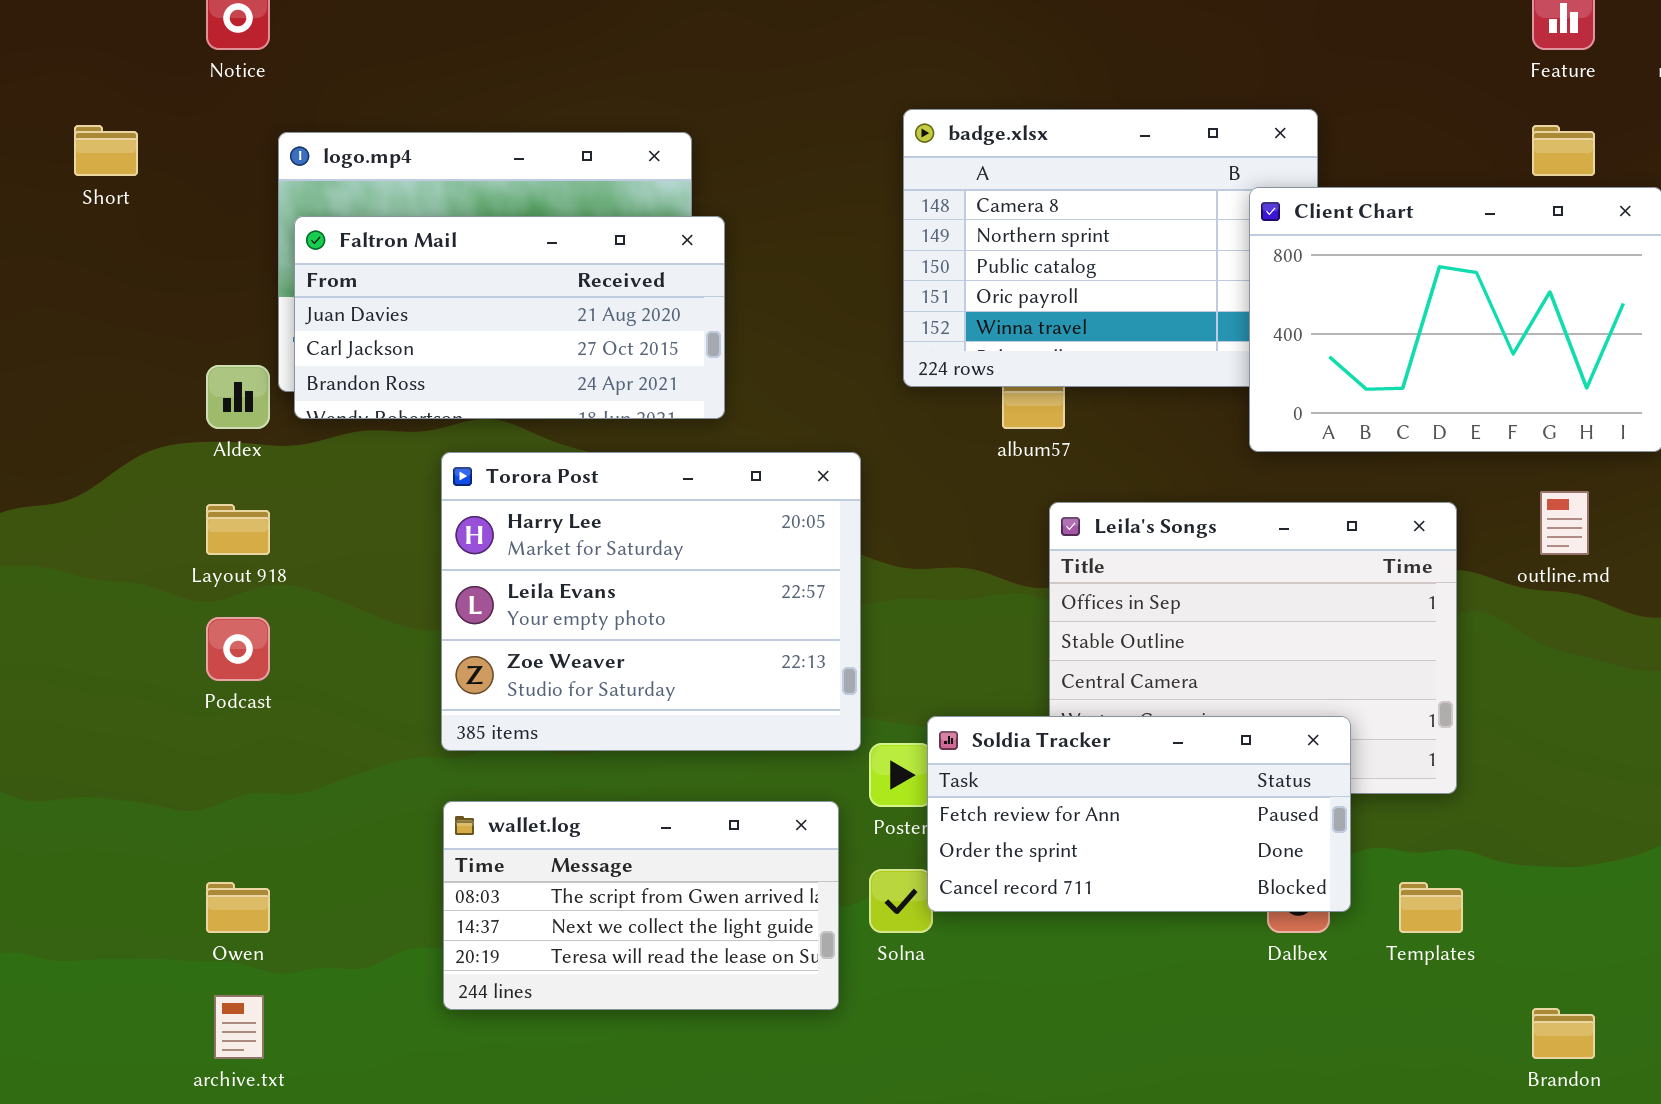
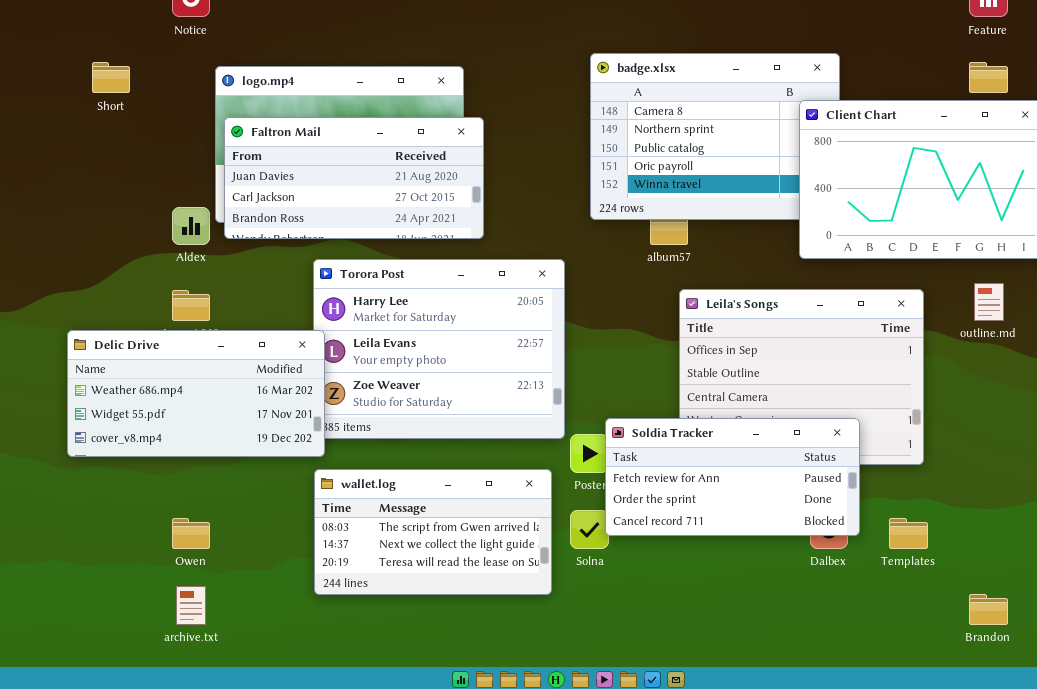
Delic Drive: none -> [67,330,325,457], opened

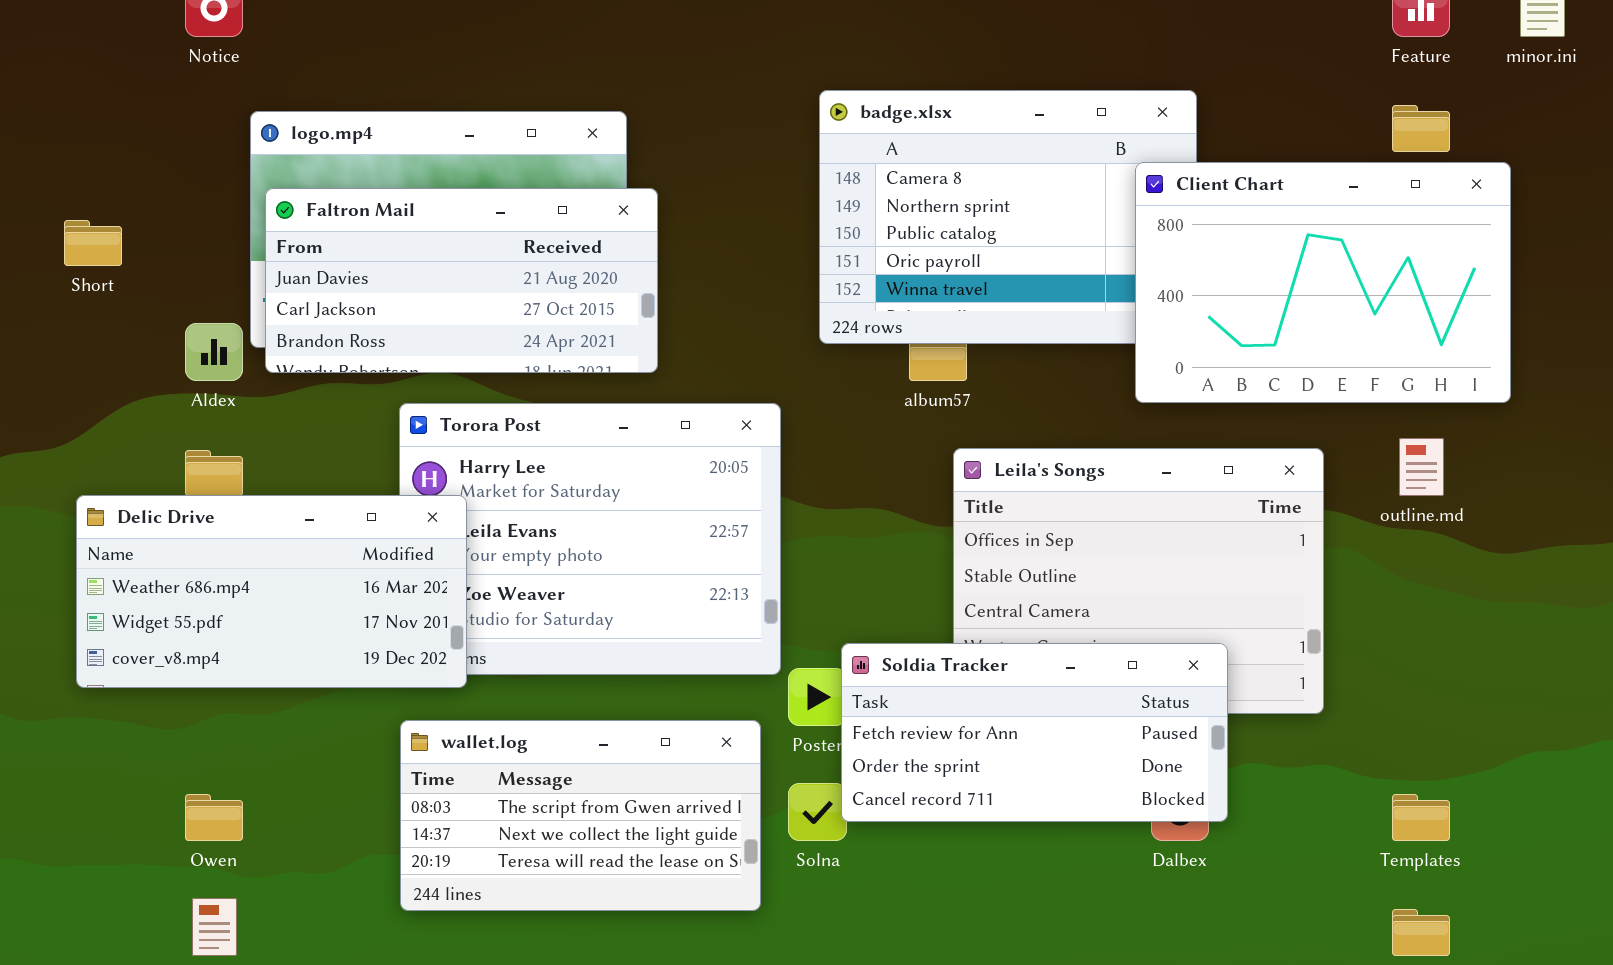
Short: [92,62,130,93] -> [64,220,122,266], moved
Delic Drive: [67,330,325,457] -> [76,495,467,688], moved
Templates: [889,518,928,549] -> [1392,794,1450,841], moved

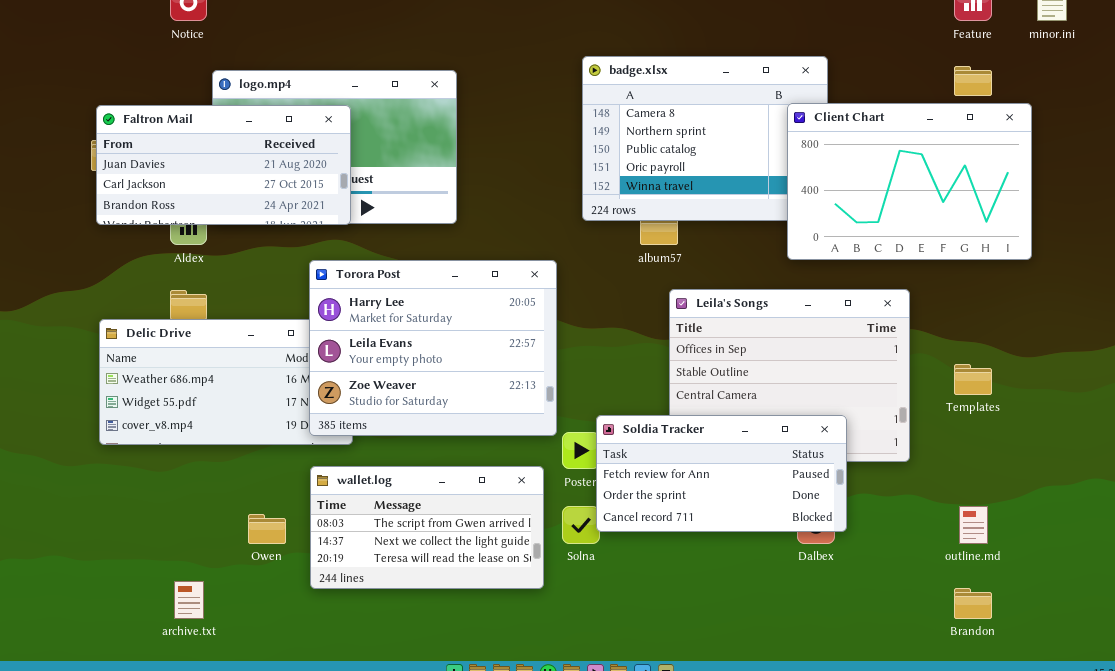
Faltron Mail: [265,188,658,373] -> [96,105,351,225], moved
Torora Post: [399,403,781,675] -> [309,260,557,436], raised
outline.md: [1399,438,1444,496] -> [959,506,988,544], moved
Owen: [185,794,243,841] -> [248,514,286,544], moved
Templates: [1392,794,1450,841] -> [954,364,992,395], moved

